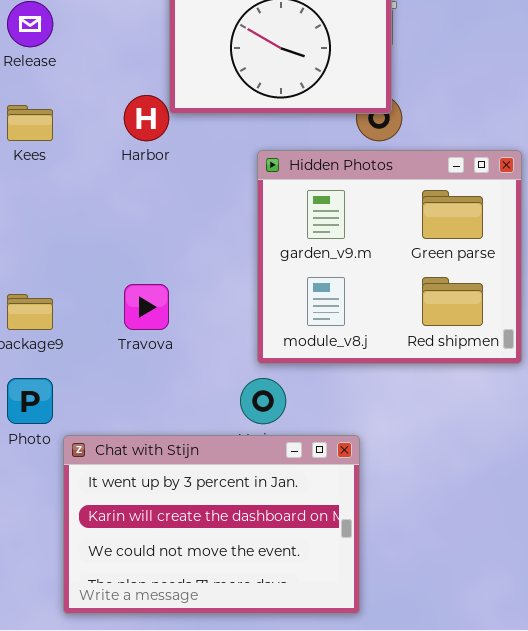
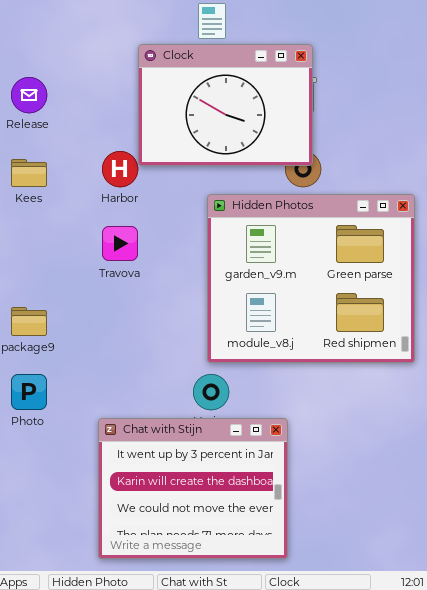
Travova: [124,284,169,330] -> [102,226,138,261], moved
Chat with Stijn: [63,435,360,614] -> [98,418,288,559], resized

